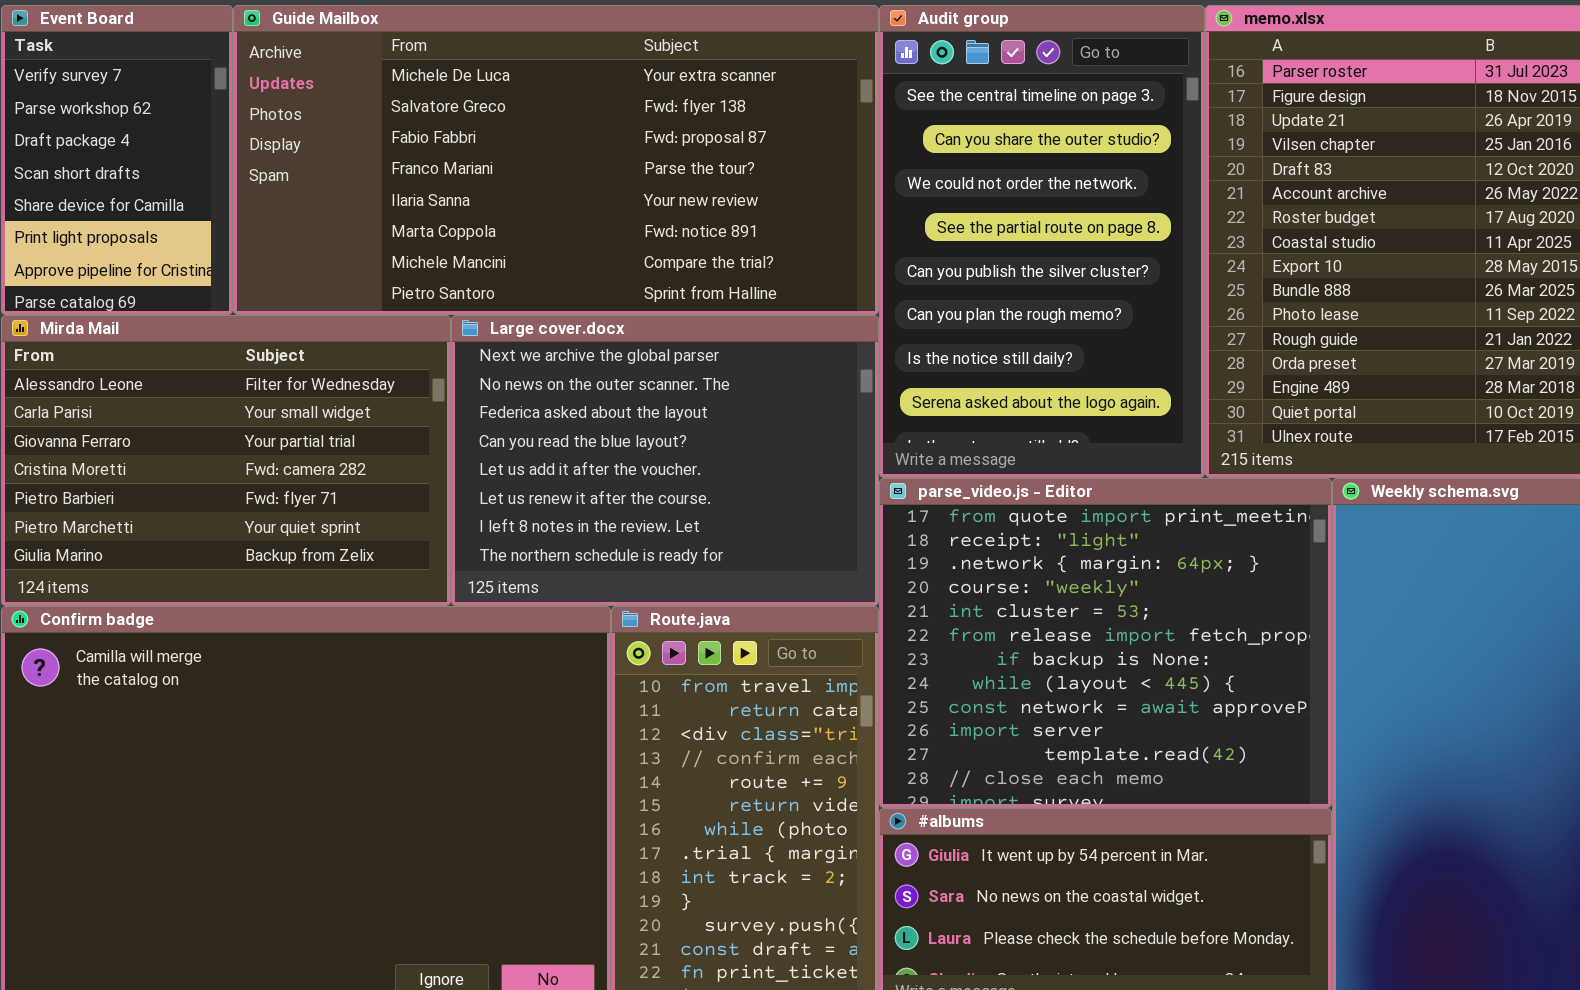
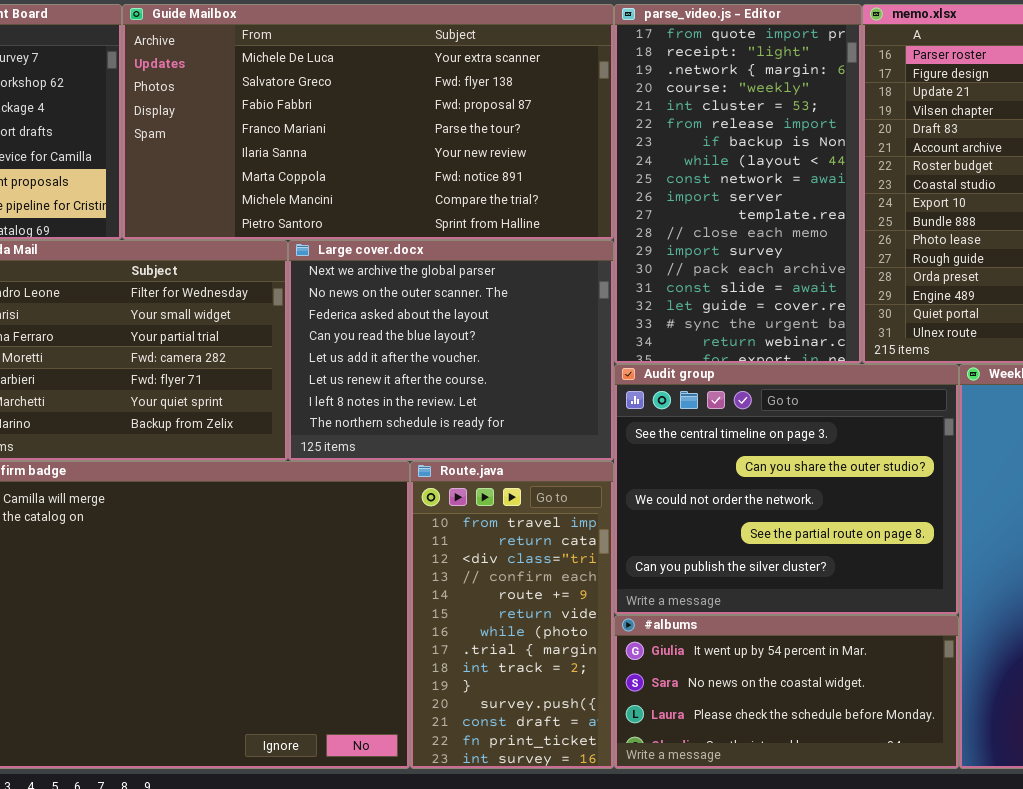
Audit group: [879,5,1205,478] -> [614,364,959,615], moved, resized
parse_video.js - Editor: [879,478,1332,808] -> [614,4,862,364], moved, resized

